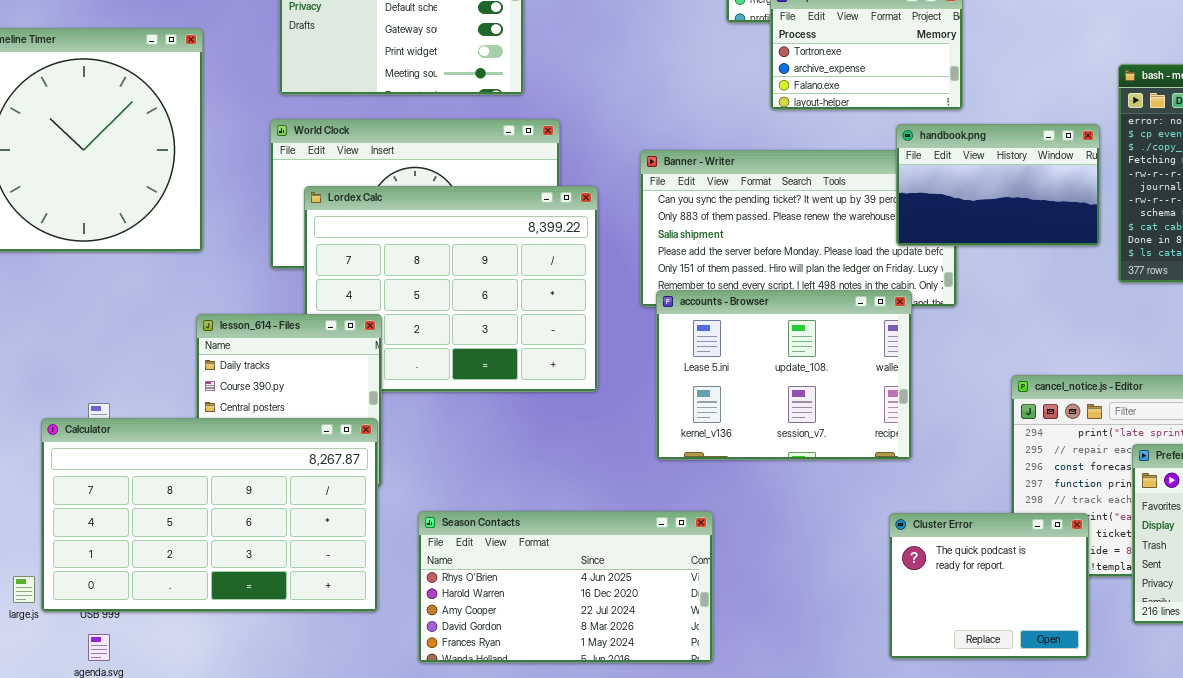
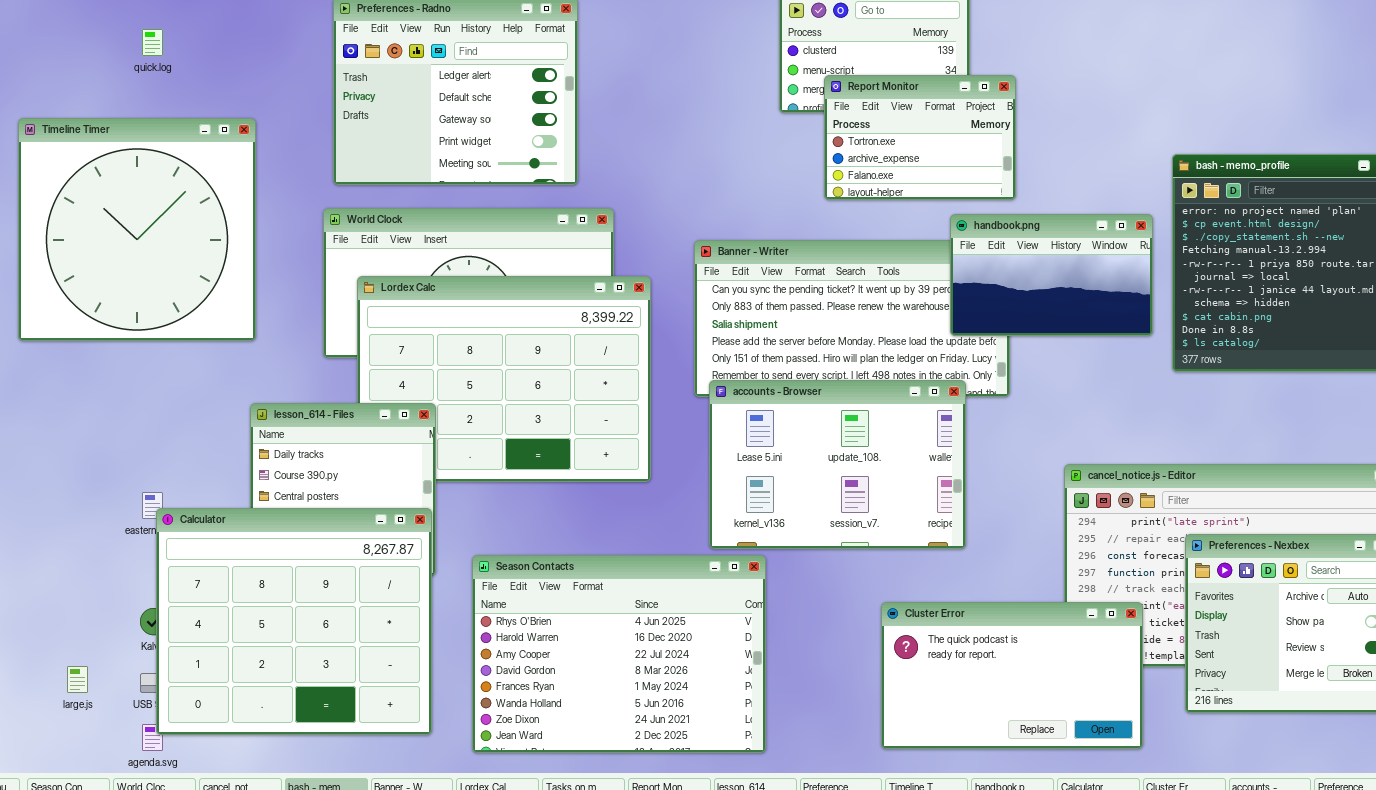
Calculator: [41,418,378,612] -> [156,508,432,735], resized
Season Contacts: [418,511,713,663] -> [472,555,766,753], resized
Cluster Error: [889,513,1089,659] -> [881,602,1143,749], resized

